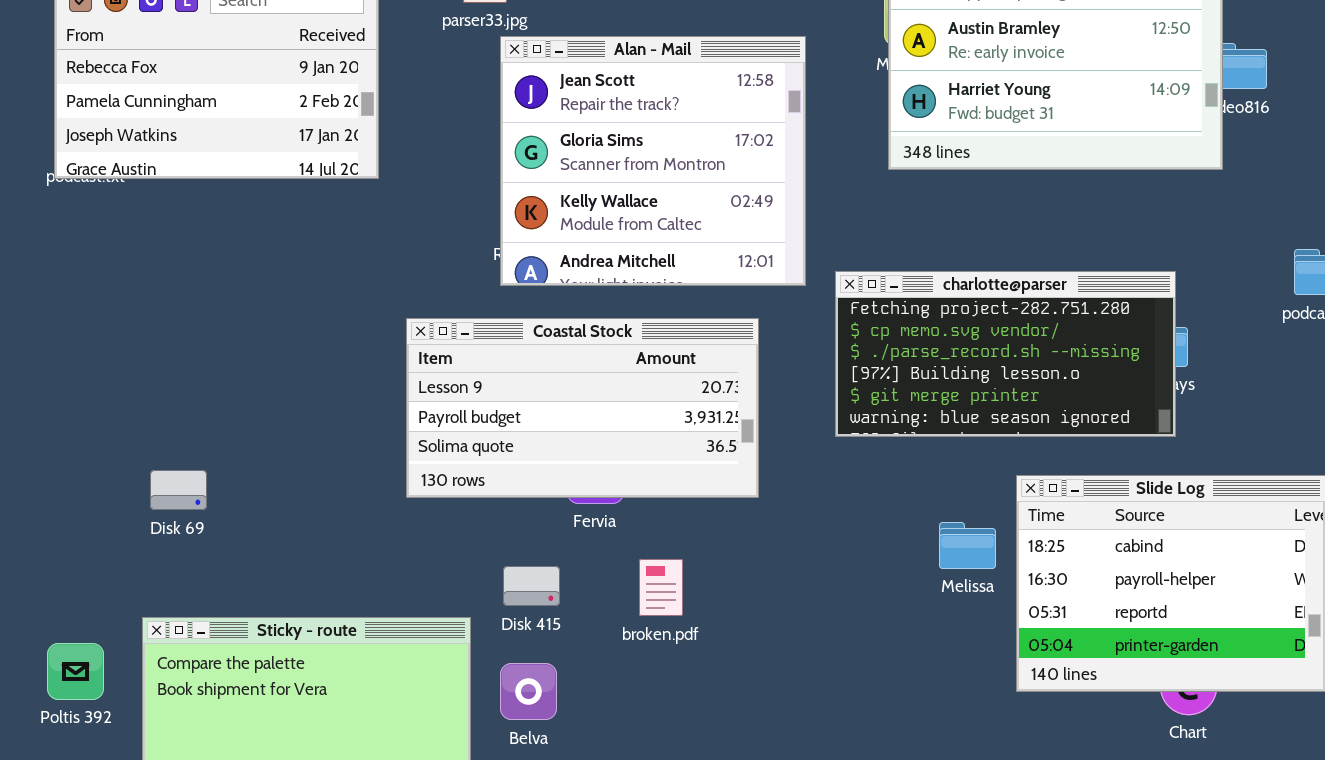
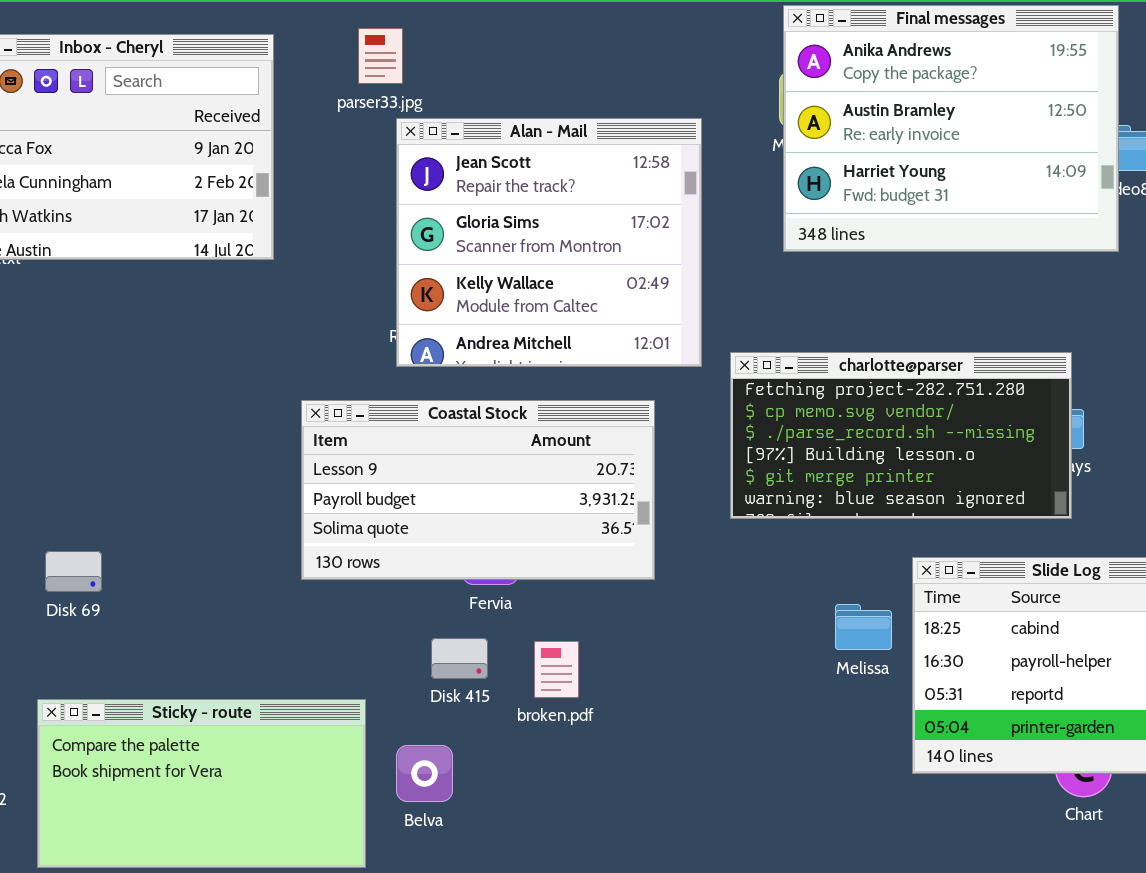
Disk 415: [503,566,560,606] -> [431,638,488,679], moved

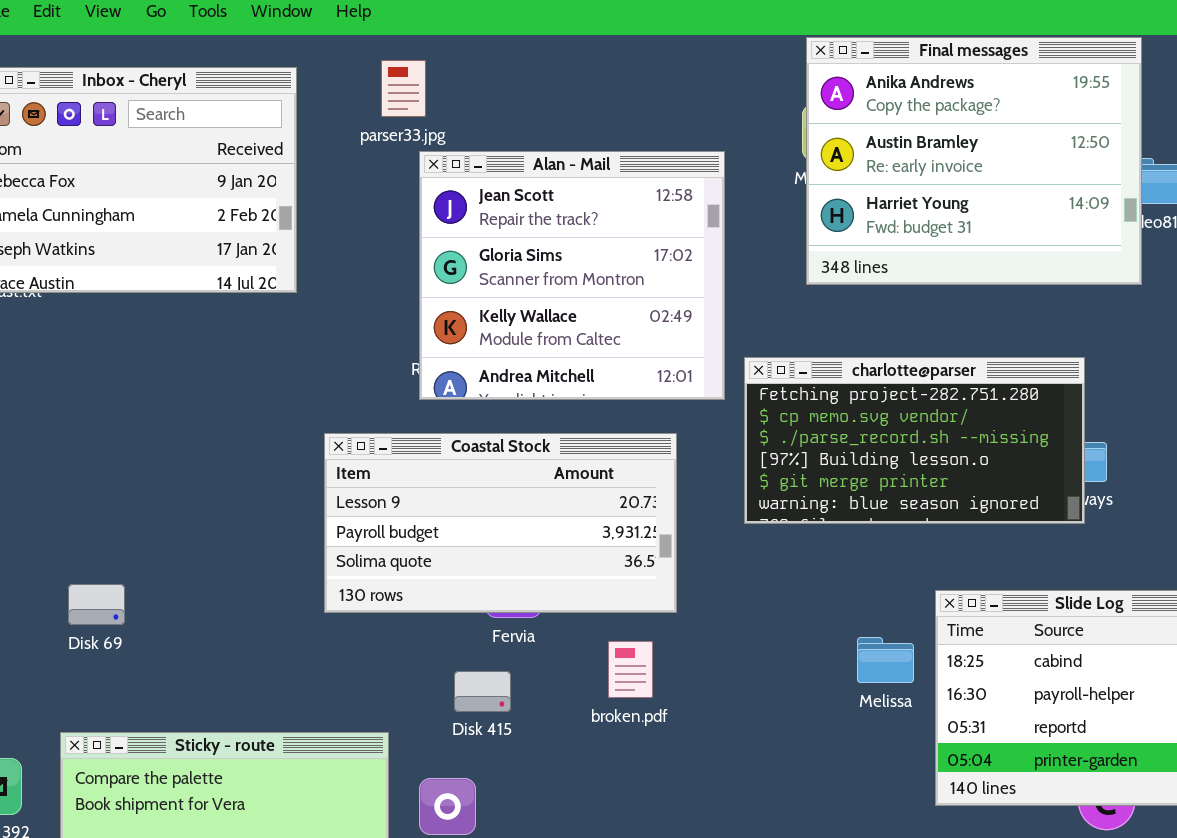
charlotte@parser: [730,352,1072,519] -> [744,357,1085,524], moved
broken.pdf: [534,641,579,698] -> [608,641,653,698], moved

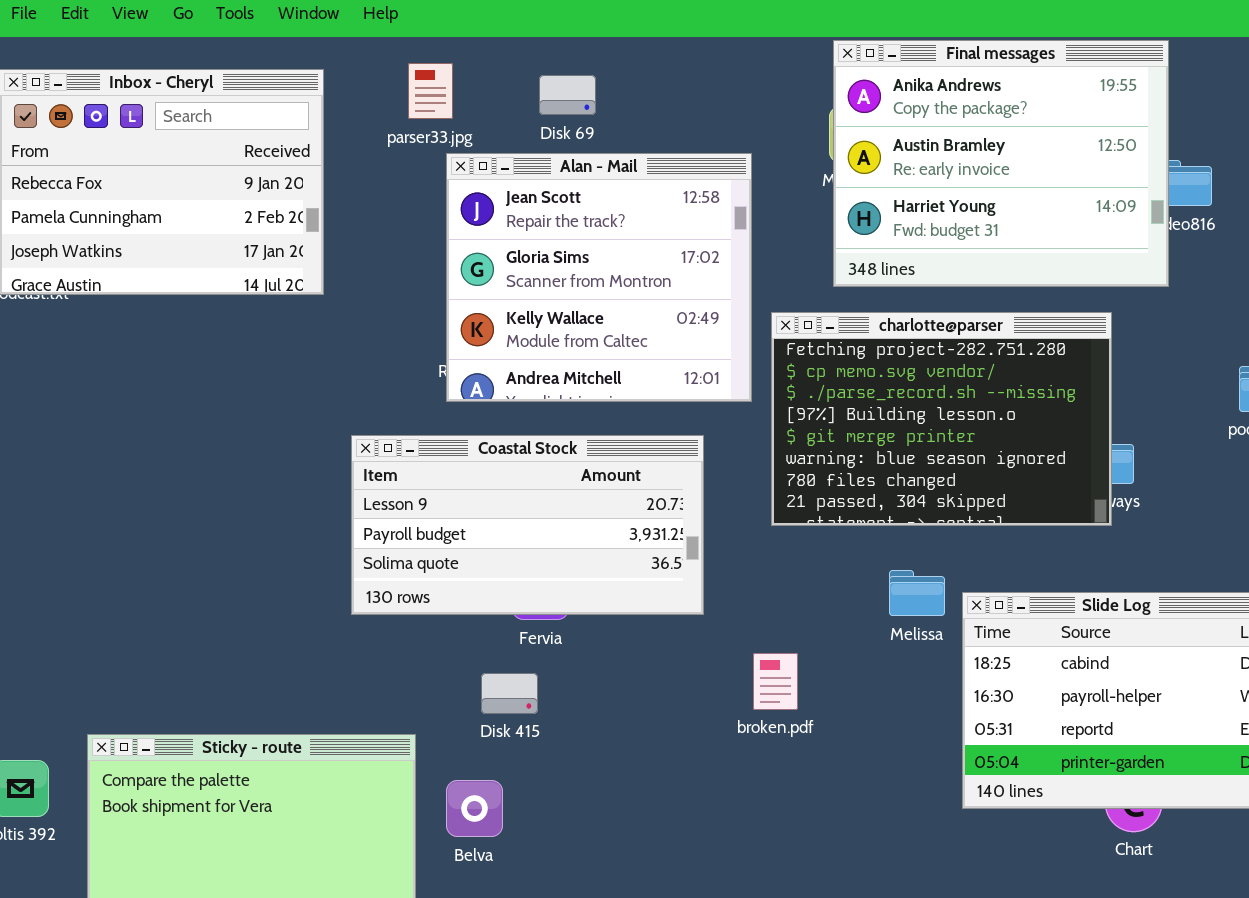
charlotte@parser: [744,357,1085,524] -> [771,312,1112,526], resized
Disk 69: [68,584,125,625] -> [539,75,596,115], moved
Melissa: [857,637,914,683] -> [889,570,945,616], moved
broken.pdf: [608,641,653,698] -> [753,653,798,710], moved

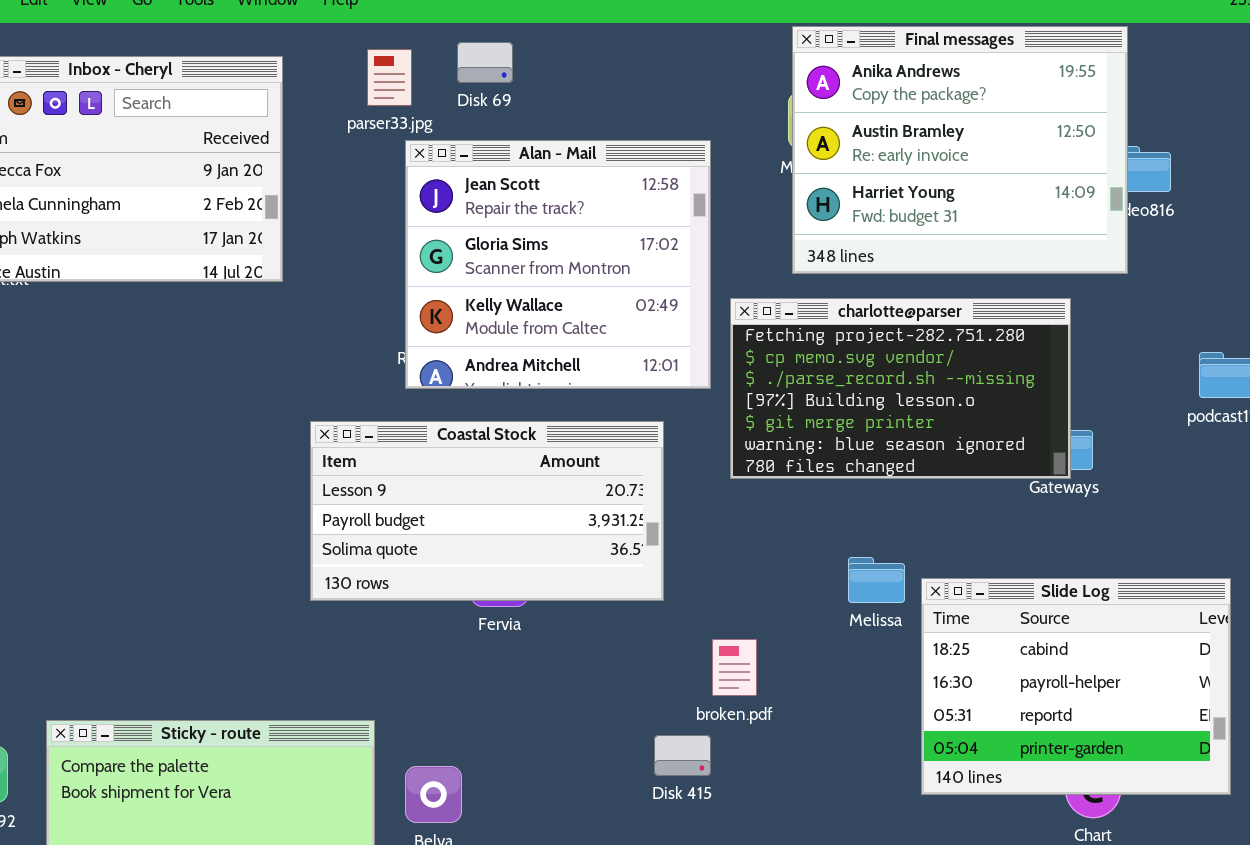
Disk 69: [539,75,596,115] -> [457,42,513,83], moved
charlotte@parser: [771,312,1112,526] -> [730,298,1071,479], resized
Disk 415: [481,673,538,714] -> [654,735,711,776], moved

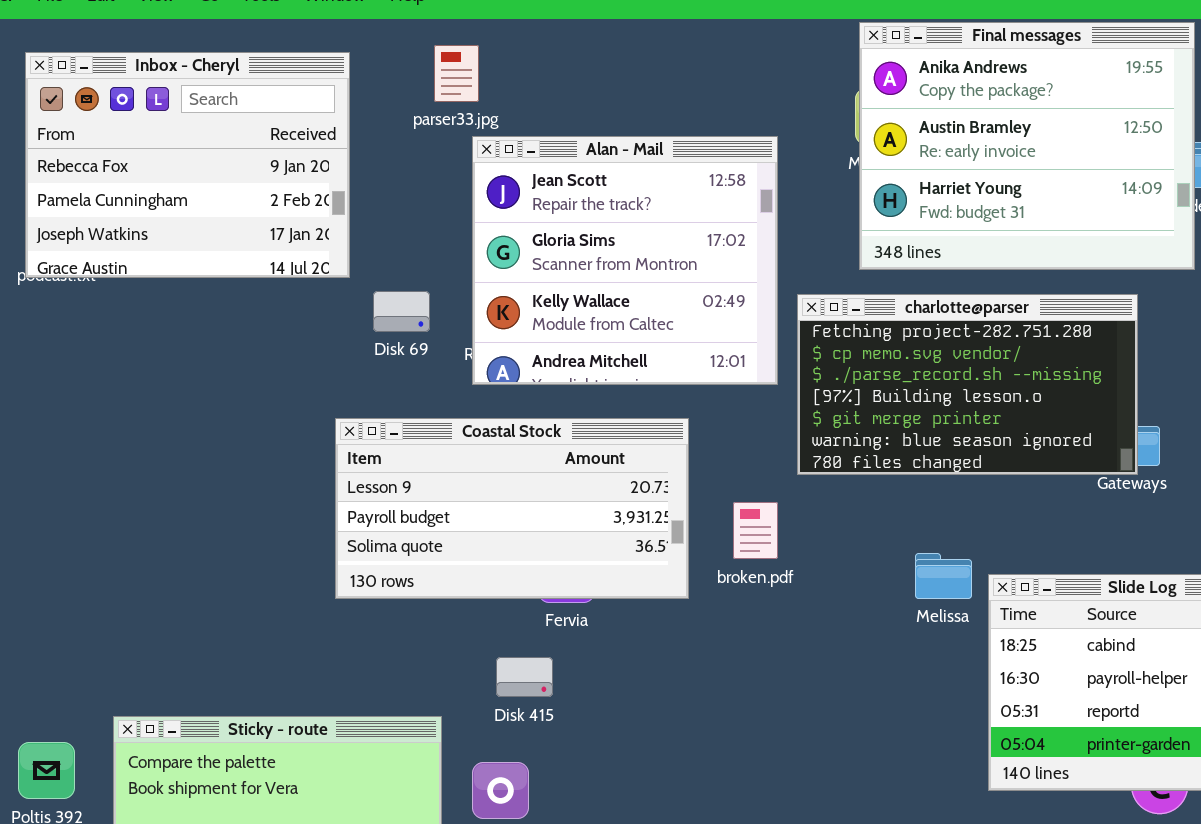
Disk 69: [457,42,513,83] -> [373,291,430,332], moved
Coastal Stock: [310,421,664,601] -> [335,418,689,599], moved
broken.pdf: [712,639,757,696] -> [733,502,778,559], moved
Disk 415: [654,735,711,776] -> [496,657,553,697], moved

